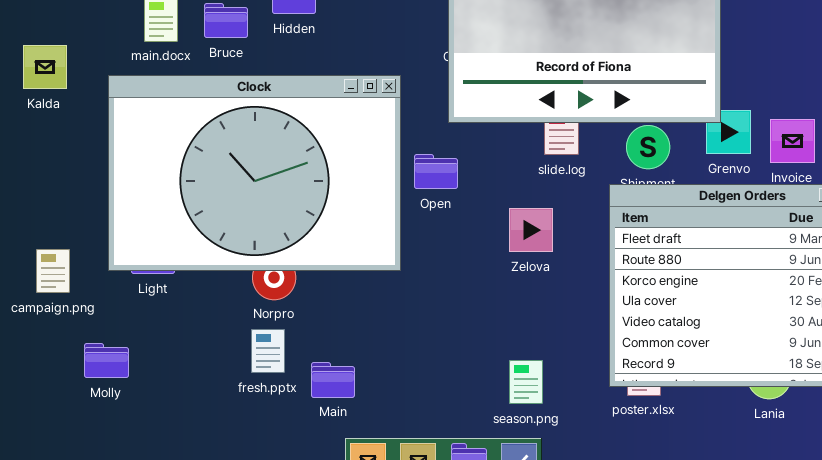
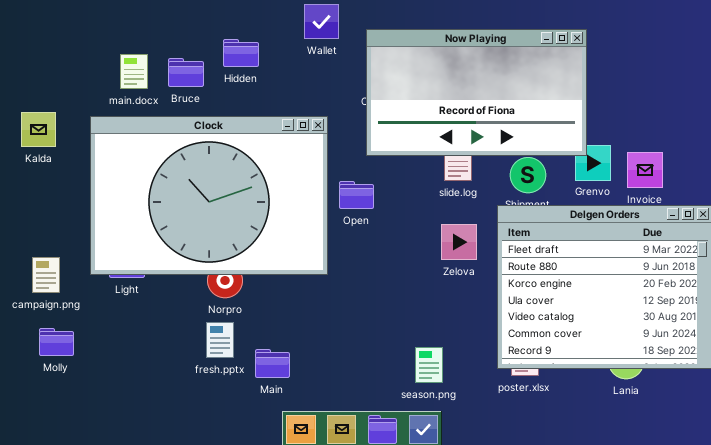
Kalda: [23,45,67,89] -> [21,112,56,147], moved
Zelova: [509,208,553,252] -> [441,224,477,260], moved
Molly: [84,343,129,378] -> [39,328,74,356], moved

